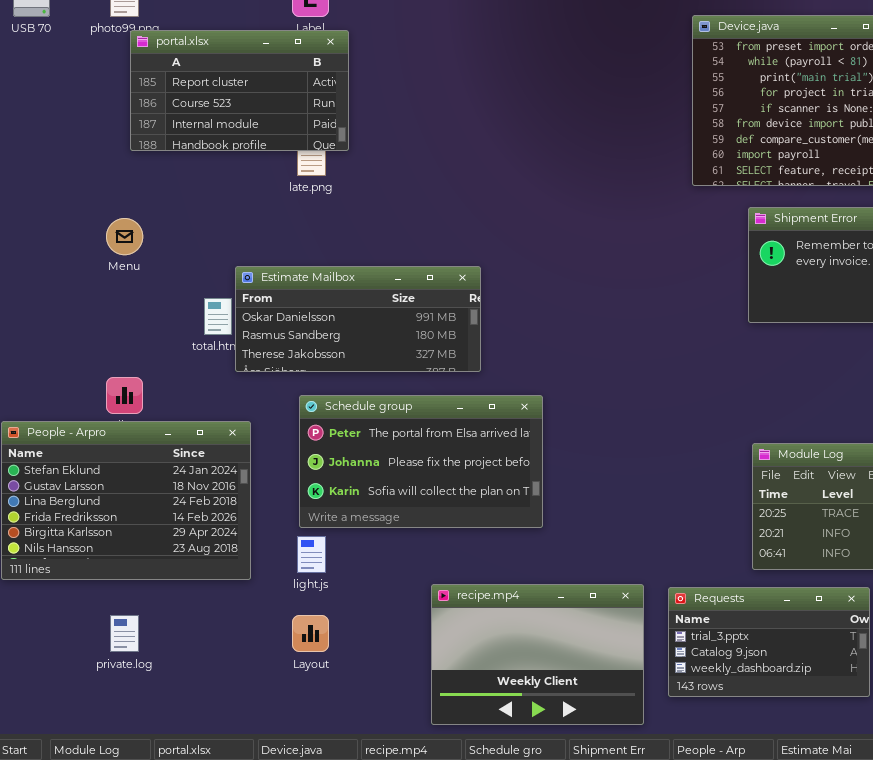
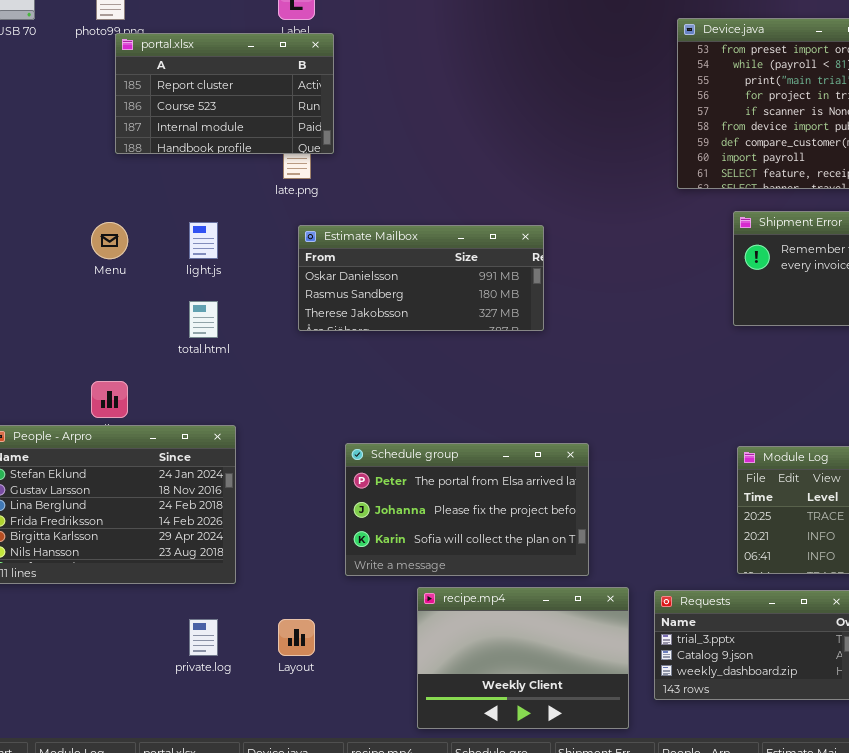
Estimate Mailbox: [235,266,481,372] -> [298,225,544,331], moved
Schedule group: [299,395,543,528] -> [345,443,589,576], moved
light.js: [297,536,326,573] -> [189,222,218,259], moved
private.log: [110,615,139,652] -> [189,619,218,656], moved

